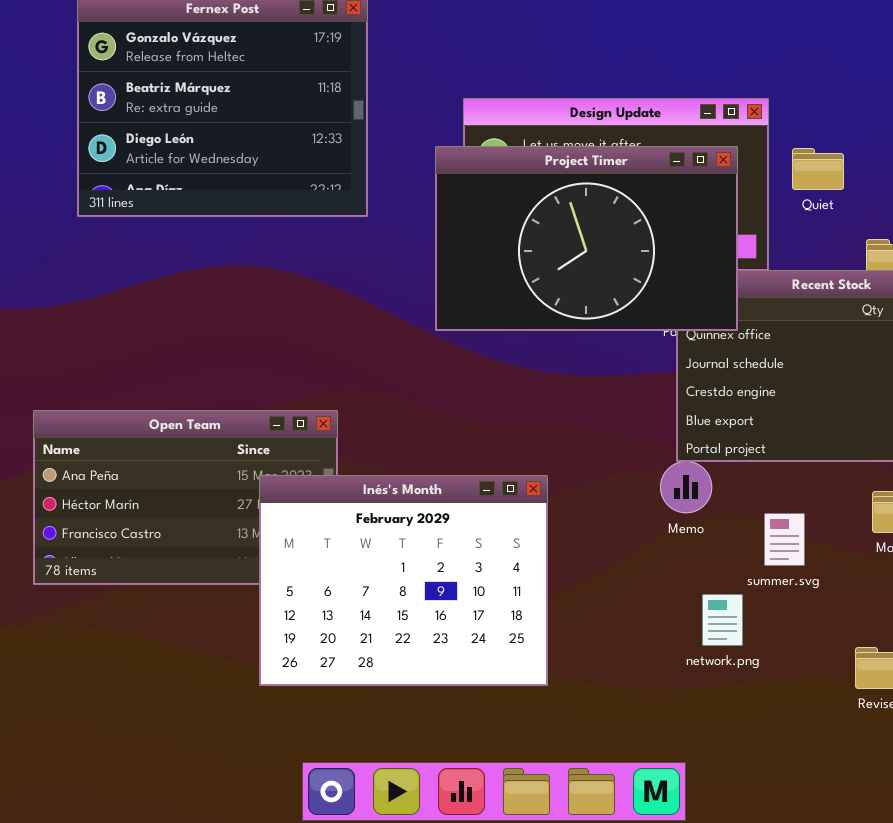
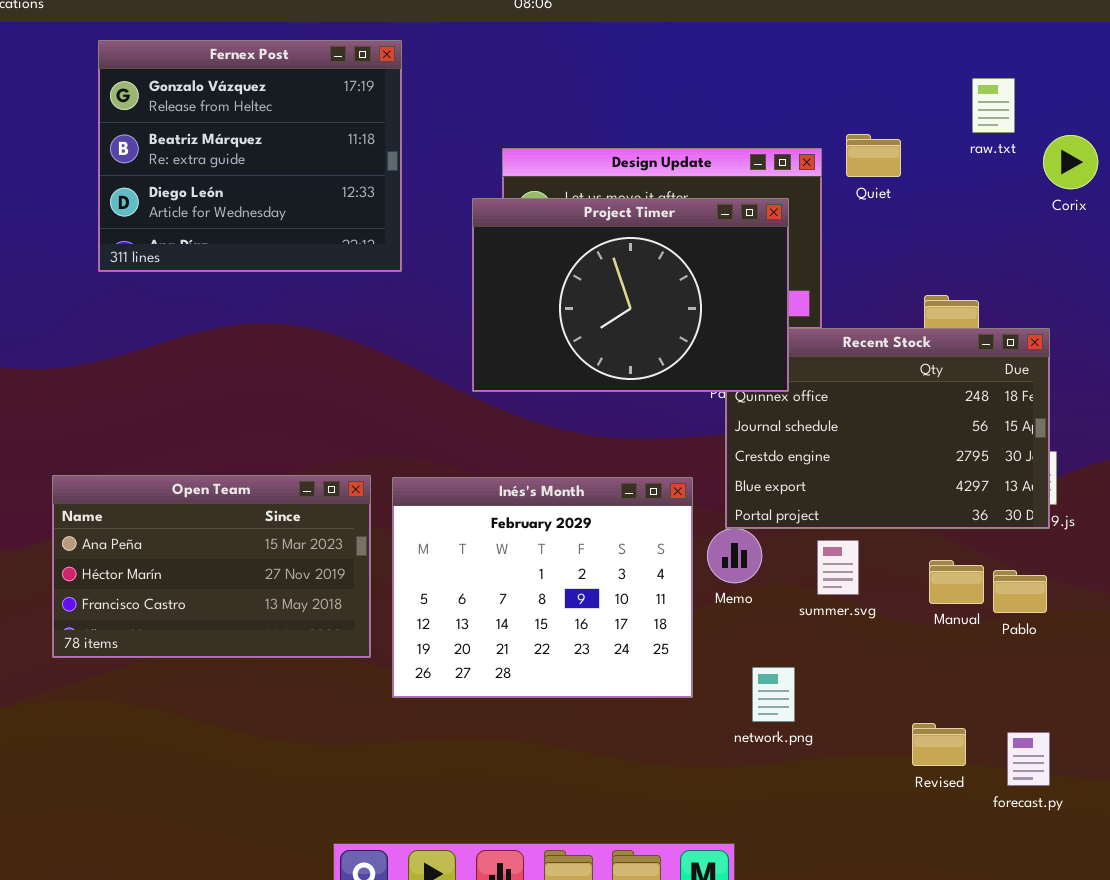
Quiet: [792,148,844,190] -> [846,134,901,177], moved
Inés's Month: [259,475,548,686] -> [392,477,693,698], moved
summer.svg: [764,513,805,566] -> [817,540,859,595], moved

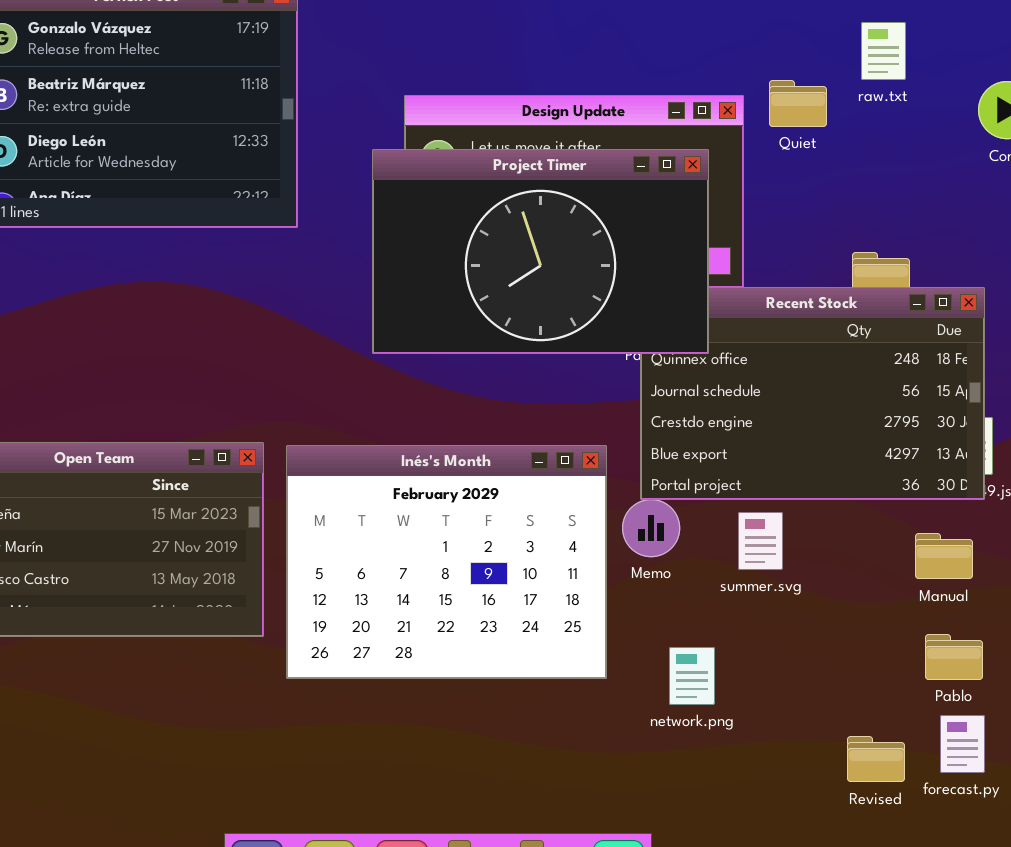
raw.txt: [972,78,1015,133] -> [861,22,906,80], moved
Manual: [929,560,984,604] -> [915,533,973,579], moved
Pablo: [993,570,1047,613] -> [925,634,983,680], moved
Revised: [912,723,966,766] -> [847,736,905,782], moved

